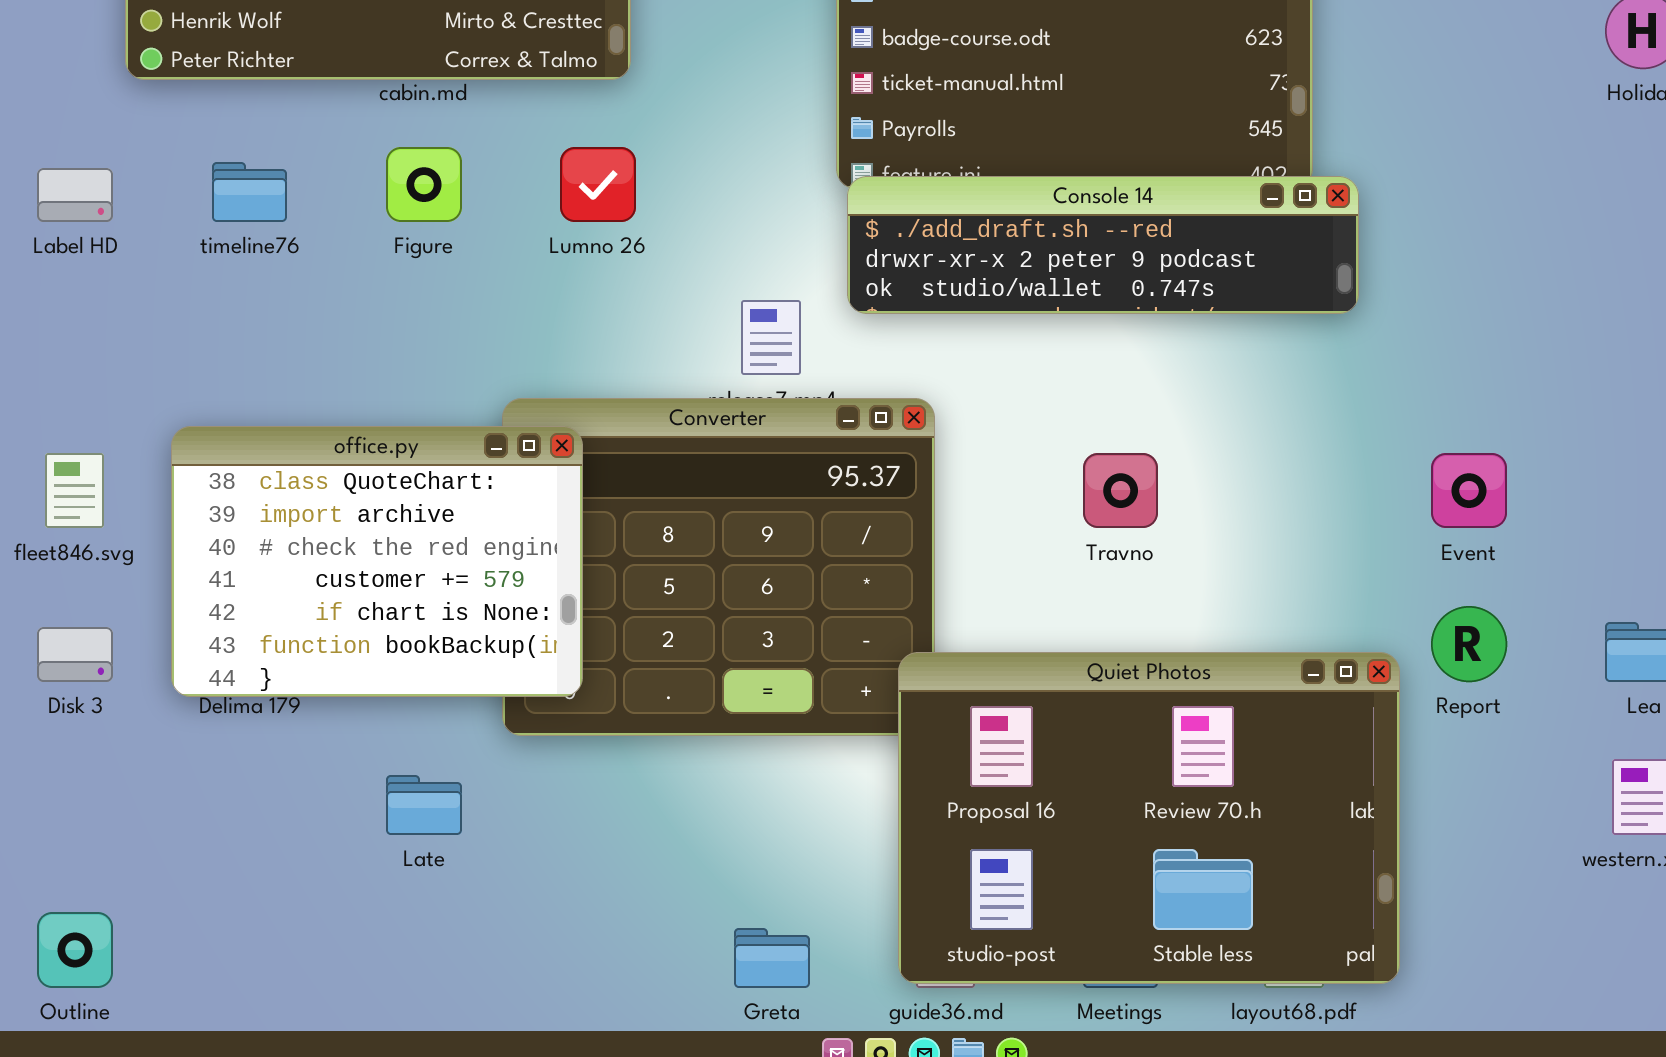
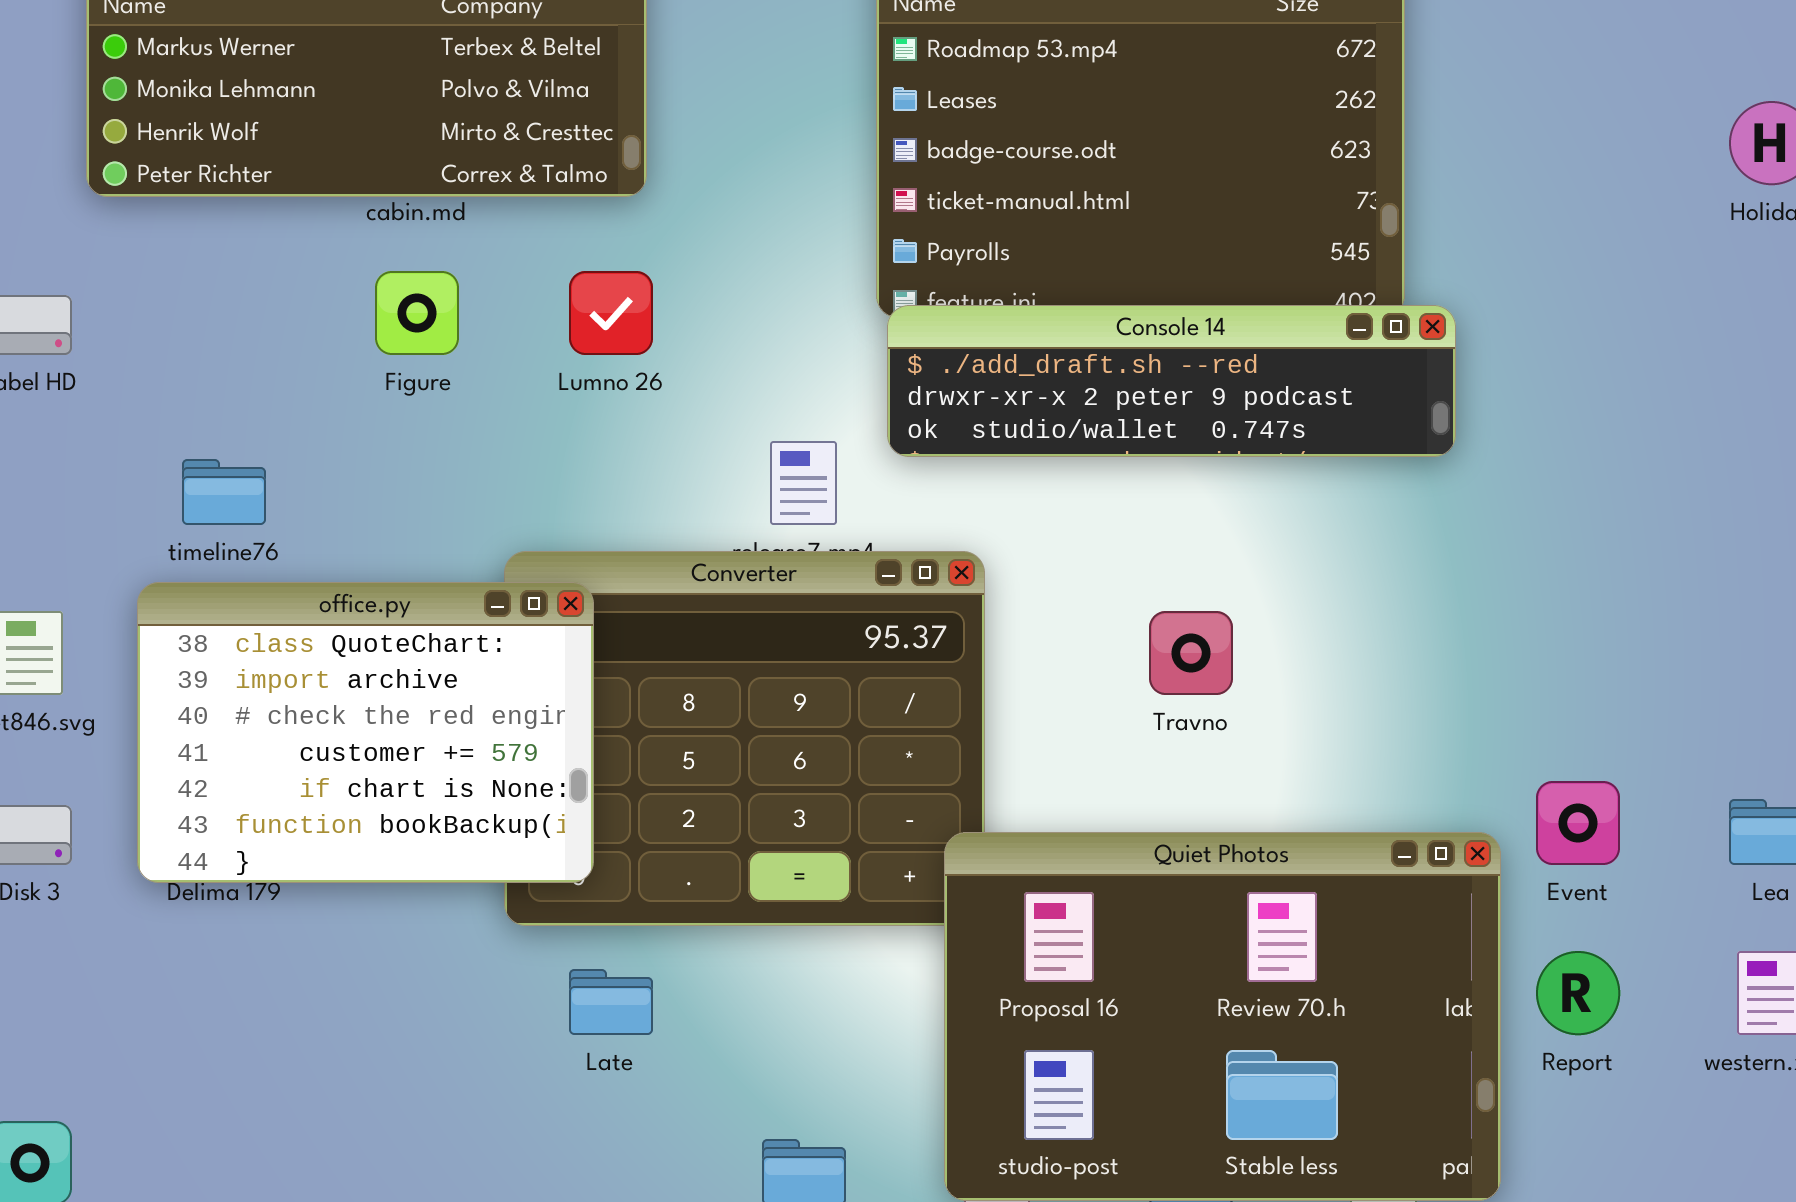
timeline76: [212,162,287,222] -> [182,459,266,525], moved
Event: [1431,453,1507,528] -> [1536,781,1620,865], moved
Report: [1431,606,1507,682] -> [1536,951,1620,1035], moved
Late: [386,775,462,835] -> [569,969,653,1035], moved

